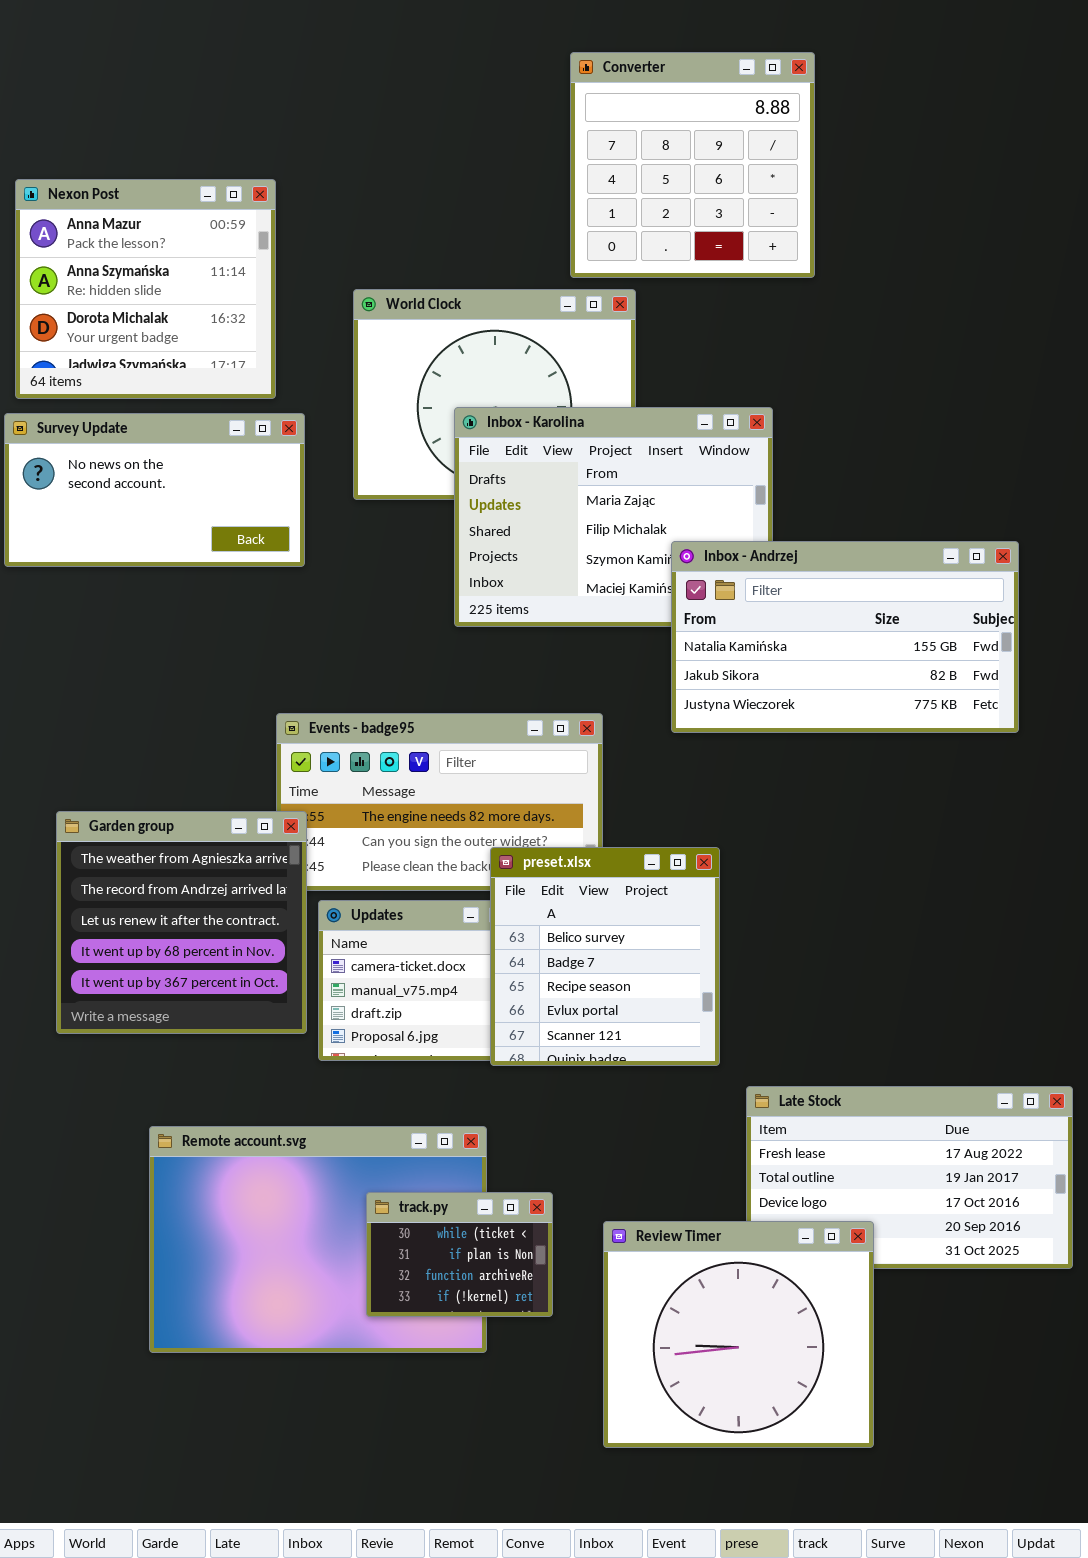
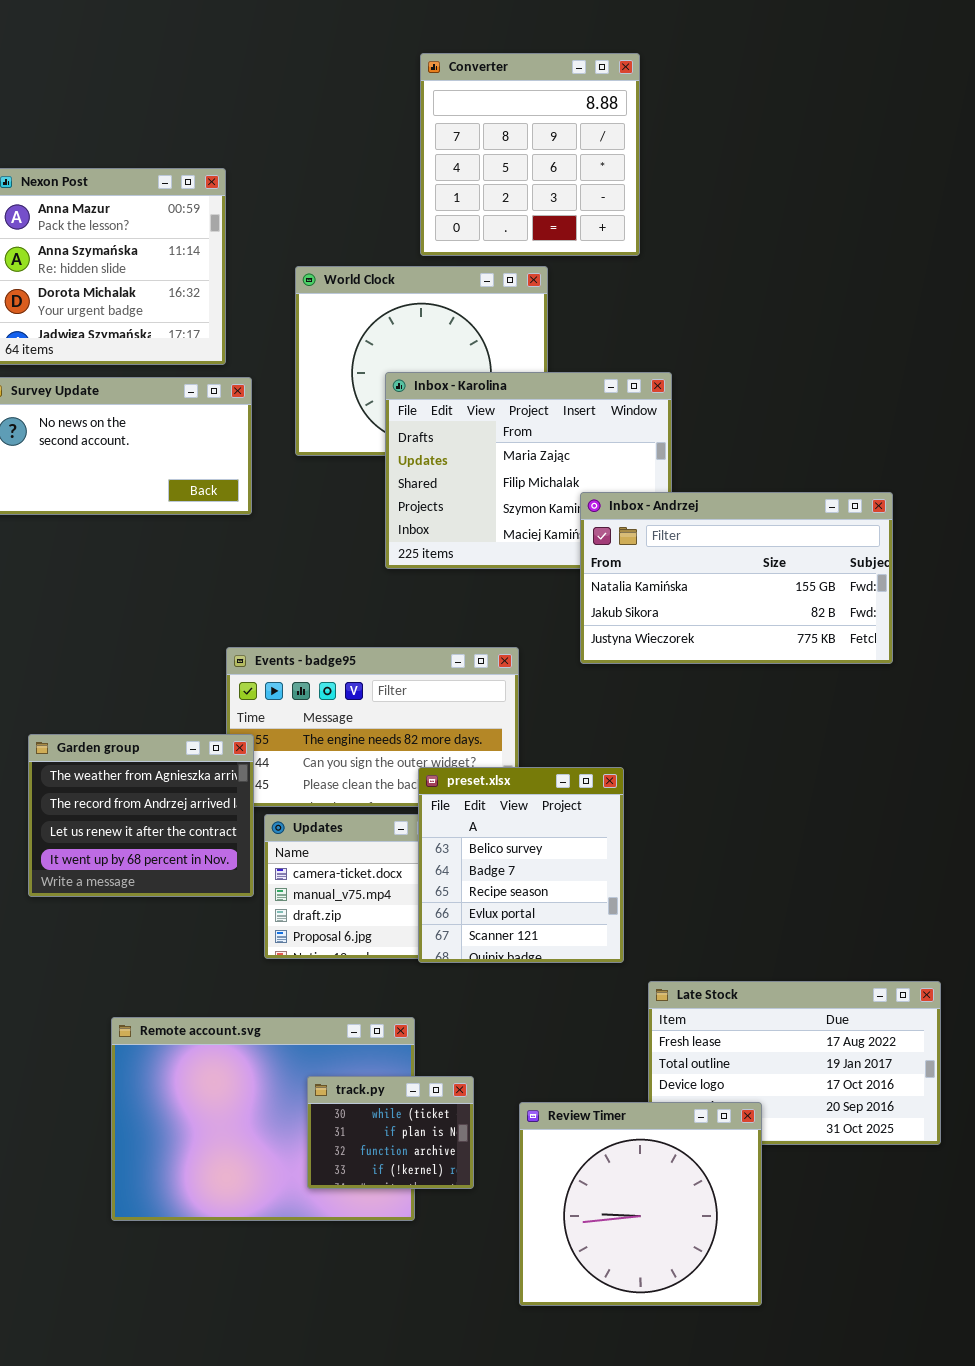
Converter: [570,52,815,278] -> [420,53,640,256], moved
Garden group: [56,811,307,1034] -> [28,734,254,897], resized

